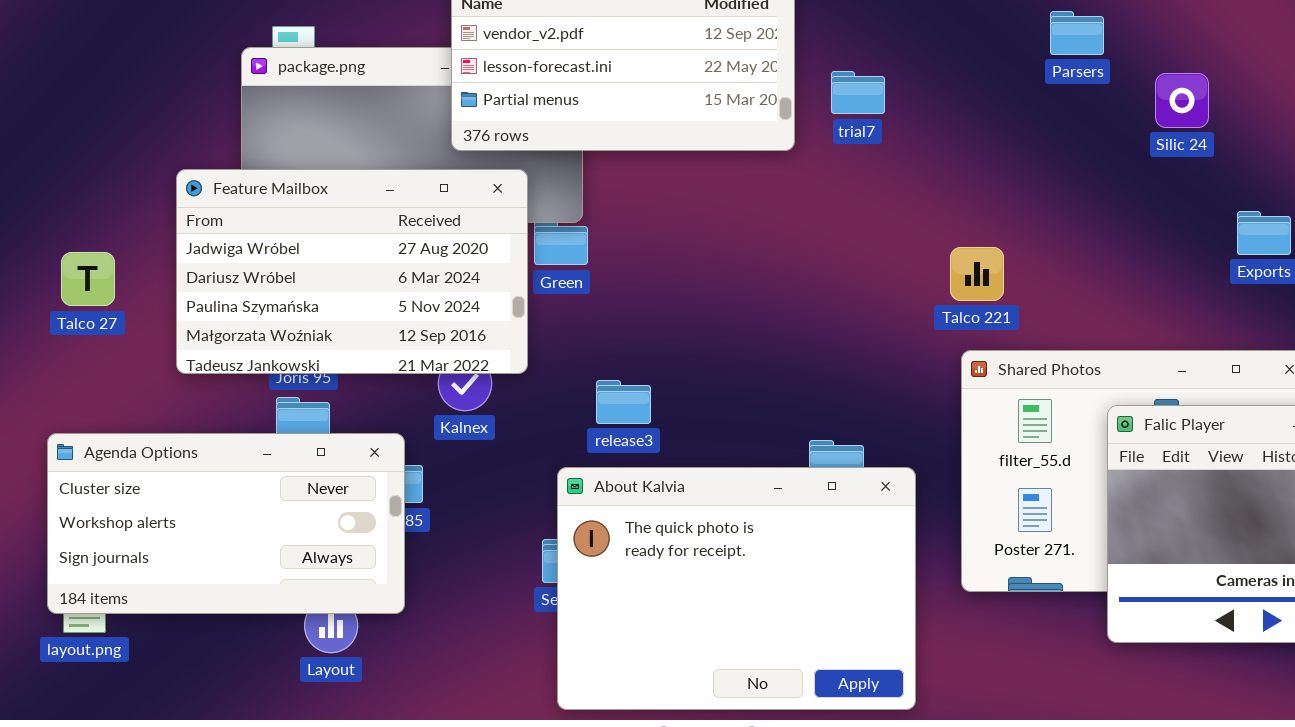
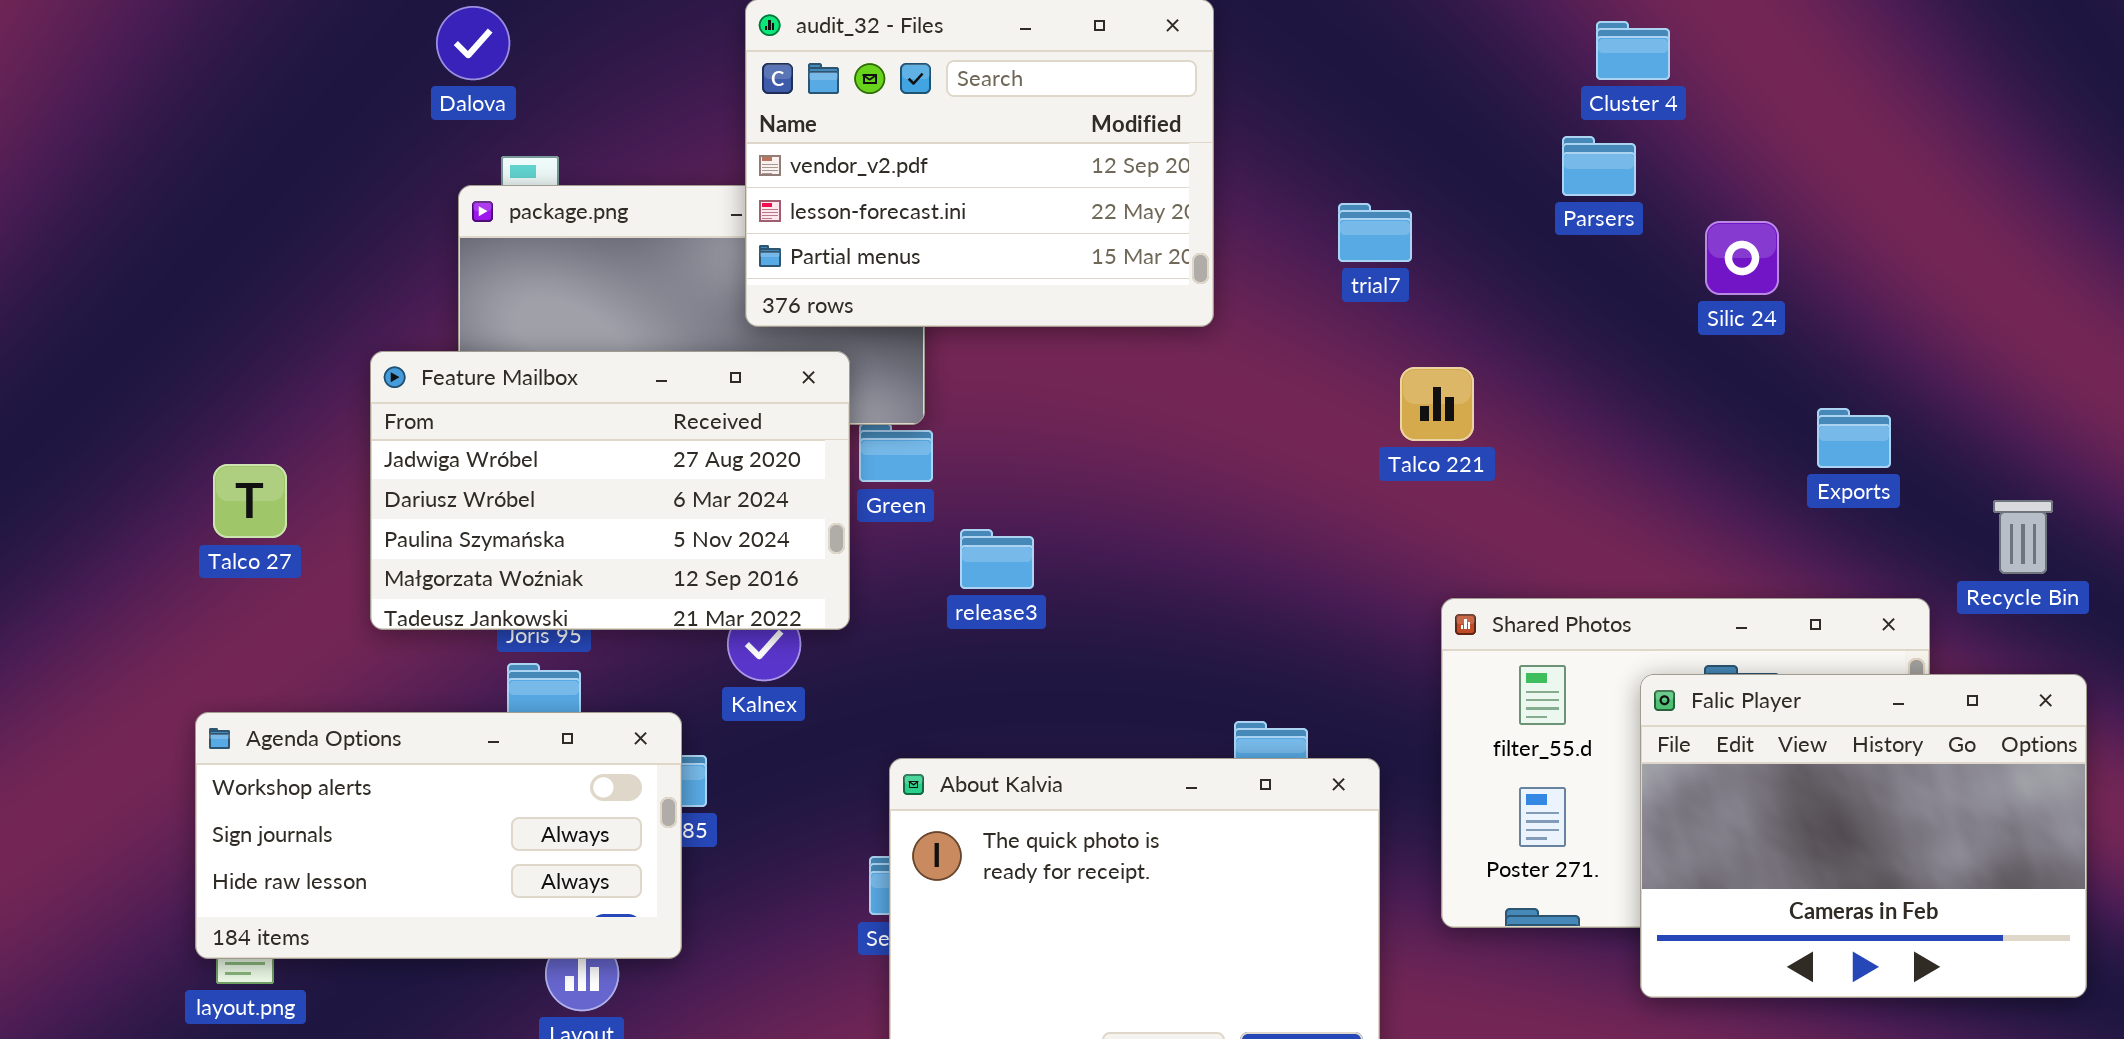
trial7: [831,71,885,114] -> [1338,203,1412,262], moved
Talco 221: [950,247,1004,301] -> [1400,367,1474,441], moved
release3: [596,380,651,424] -> [960,529,1034,589], moved
Agenda Options: [47,433,405,614] -> [195,712,682,959], scrolled down 1 row

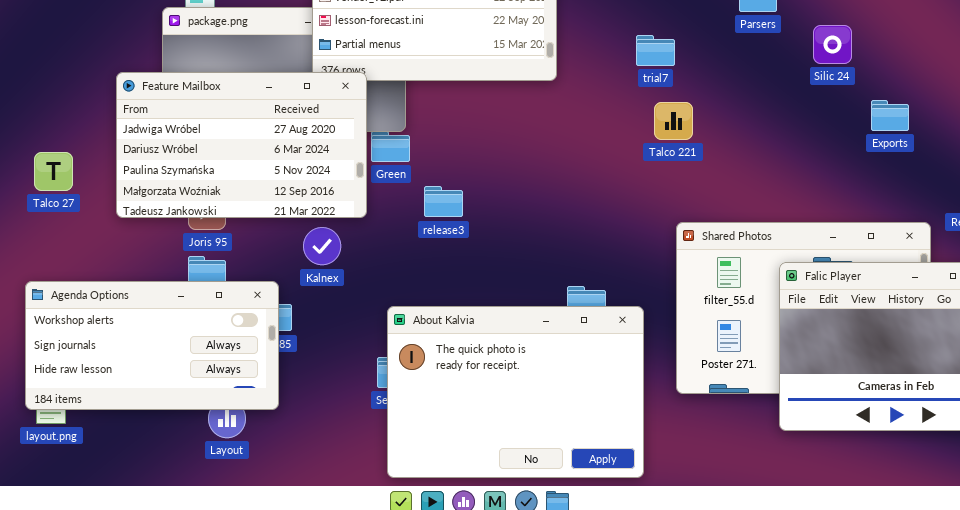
trial7: [1338,203,1412,262] -> [636,35,675,66], moved
Feature Mailbox: [370,351,850,630] -> [116,72,367,218], moved
Exports: [1817,408,1891,468] -> [871,100,909,131], moved

